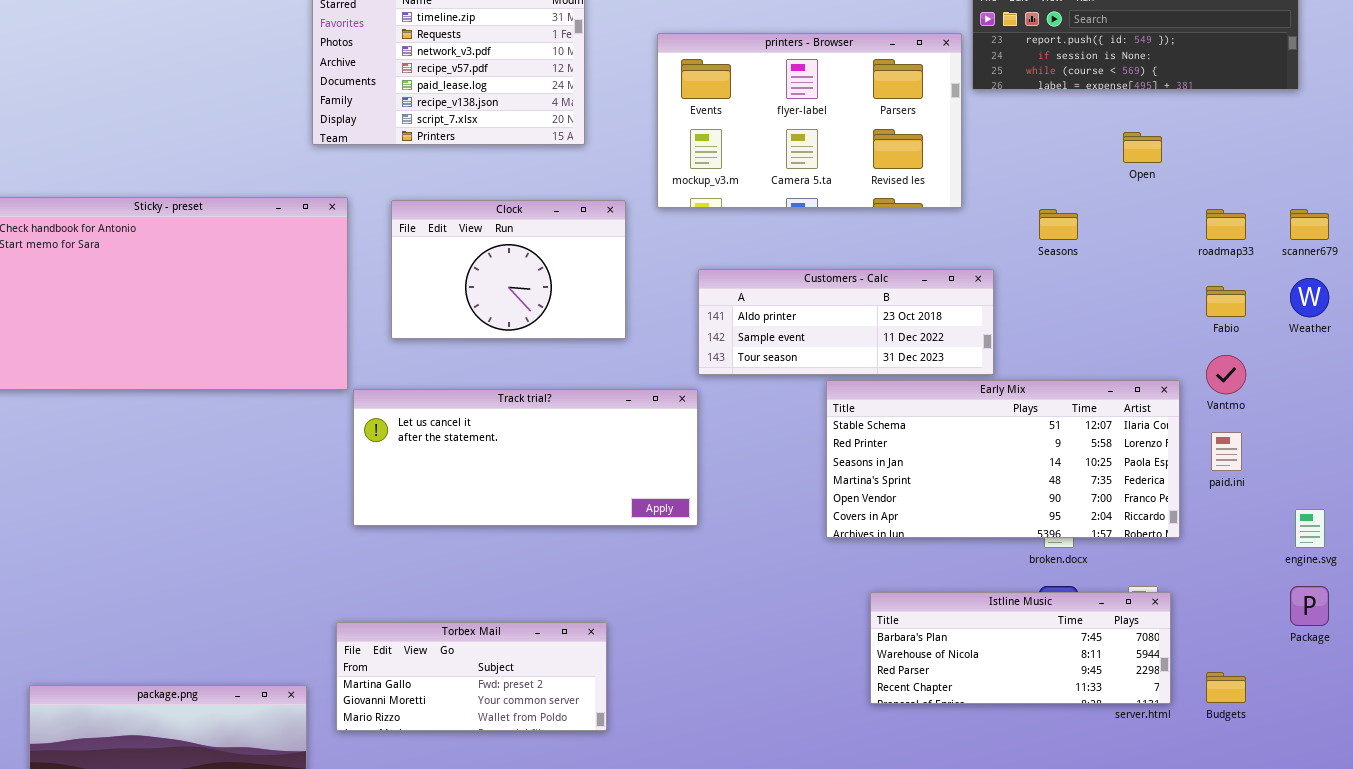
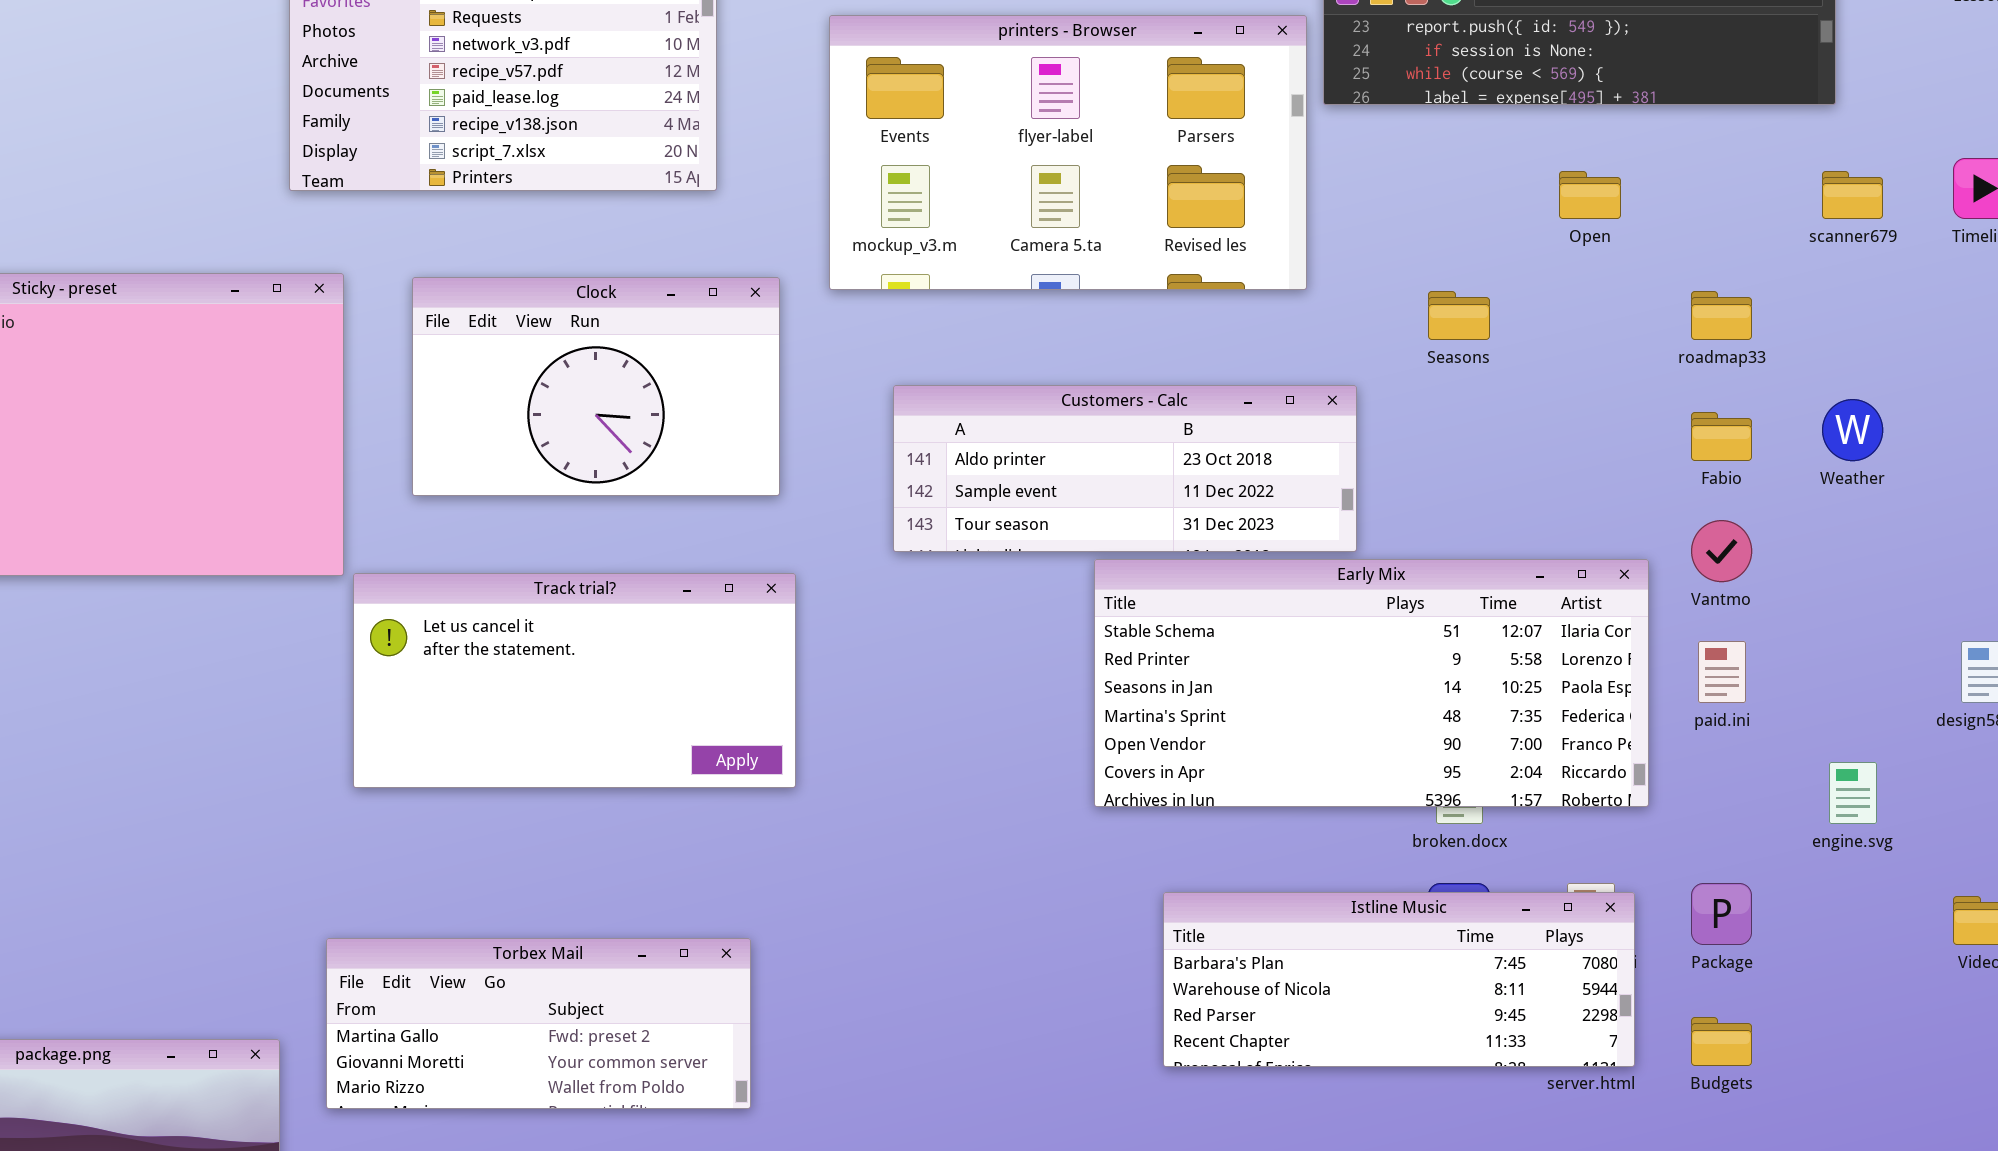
scanner679: [1290,209,1329,240] -> [1822,171,1883,219], moved
Track trial?: [353,389,698,526] -> [353,573,796,788], resized
Package: [1290,586,1329,626] -> [1691,883,1752,945], moved

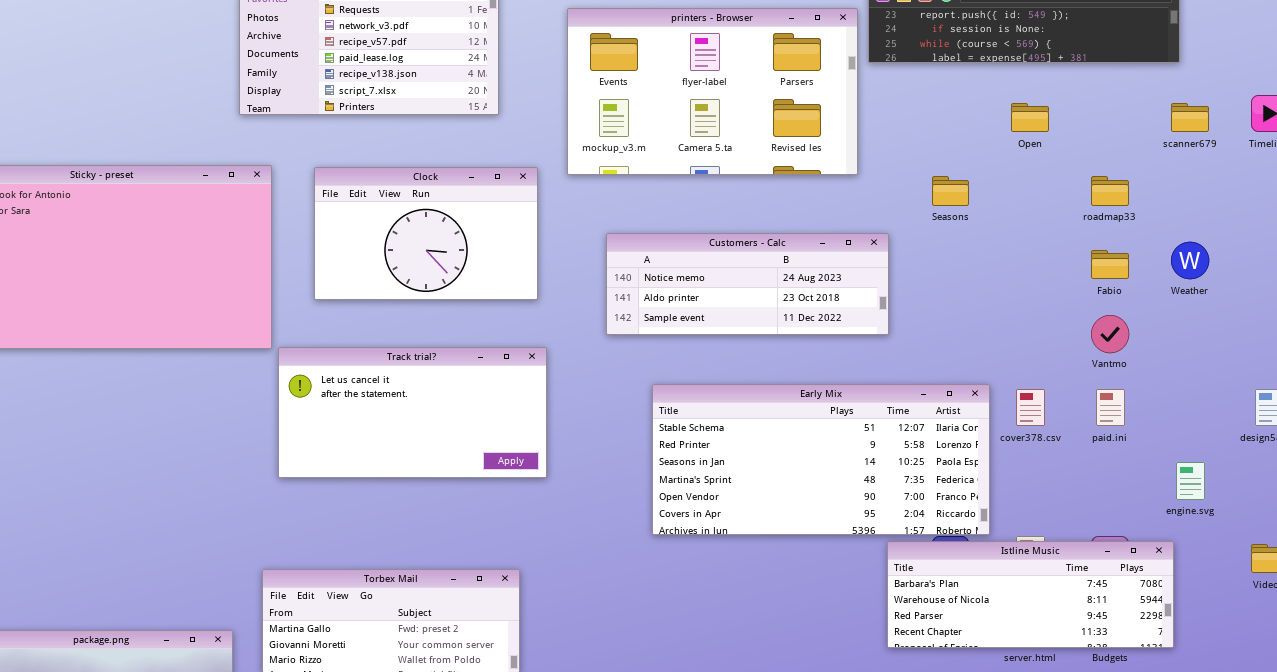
Customers - Calc: [893,385,1357,552] -> [606,233,889,335], scrolled up 1 row
Early Mix: [1094,559,1649,807] -> [652,384,990,535], moved
Istline Music: [1163,892,1635,1067] -> [887,541,1174,648], moved

